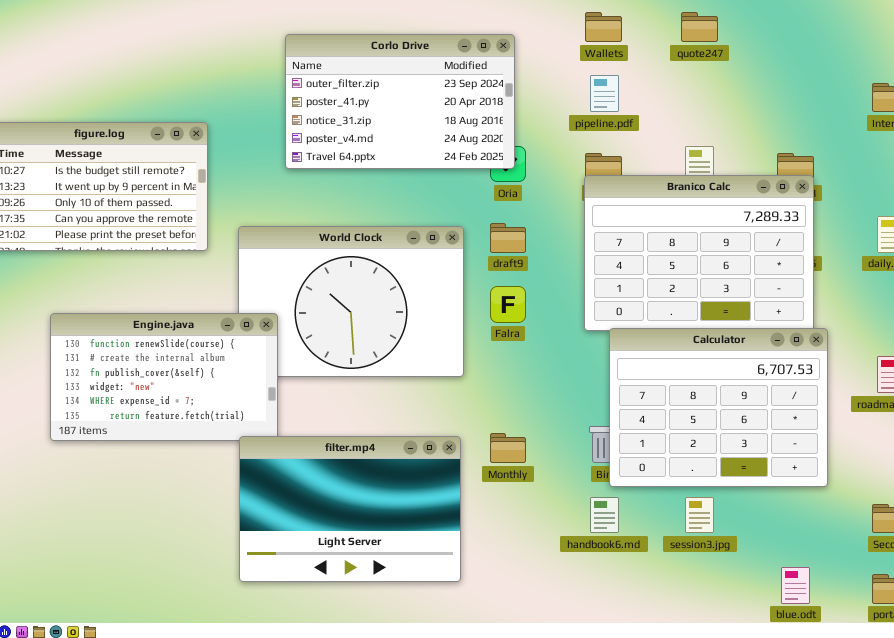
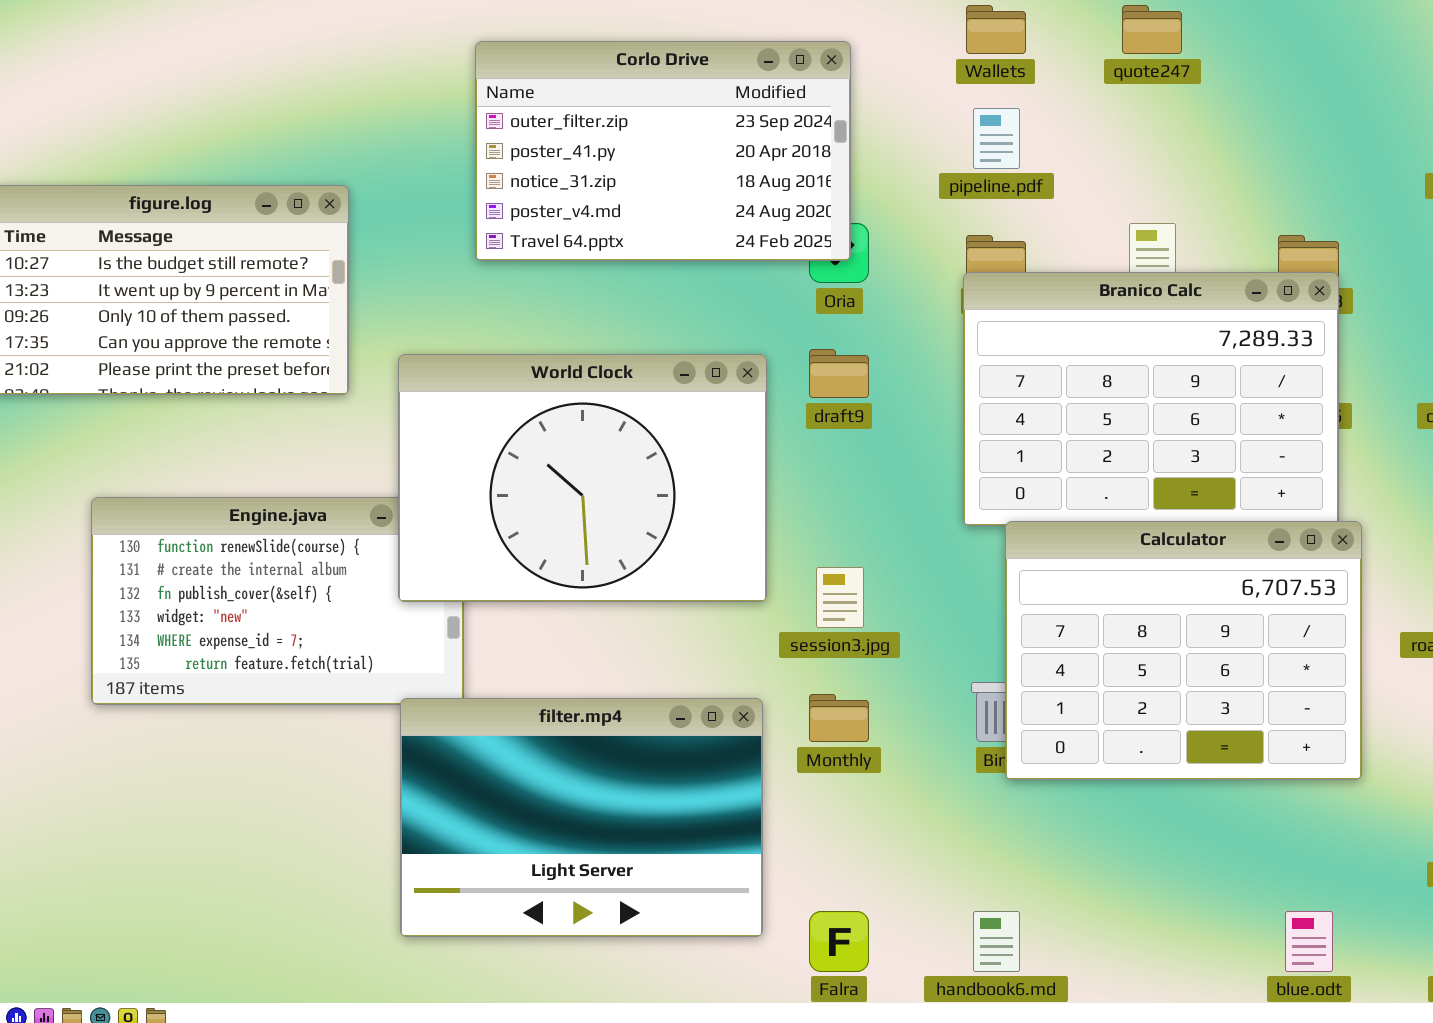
World Clock: [238,226,464,377] -> [398,354,767,602], raised
Falra: [490,286,526,323] -> [809,911,869,972], moved
handbook6.md: [590,497,619,533] -> [973,911,1020,972], moved
session3.jpg: [685,497,714,533] -> [816,567,864,628], moved

